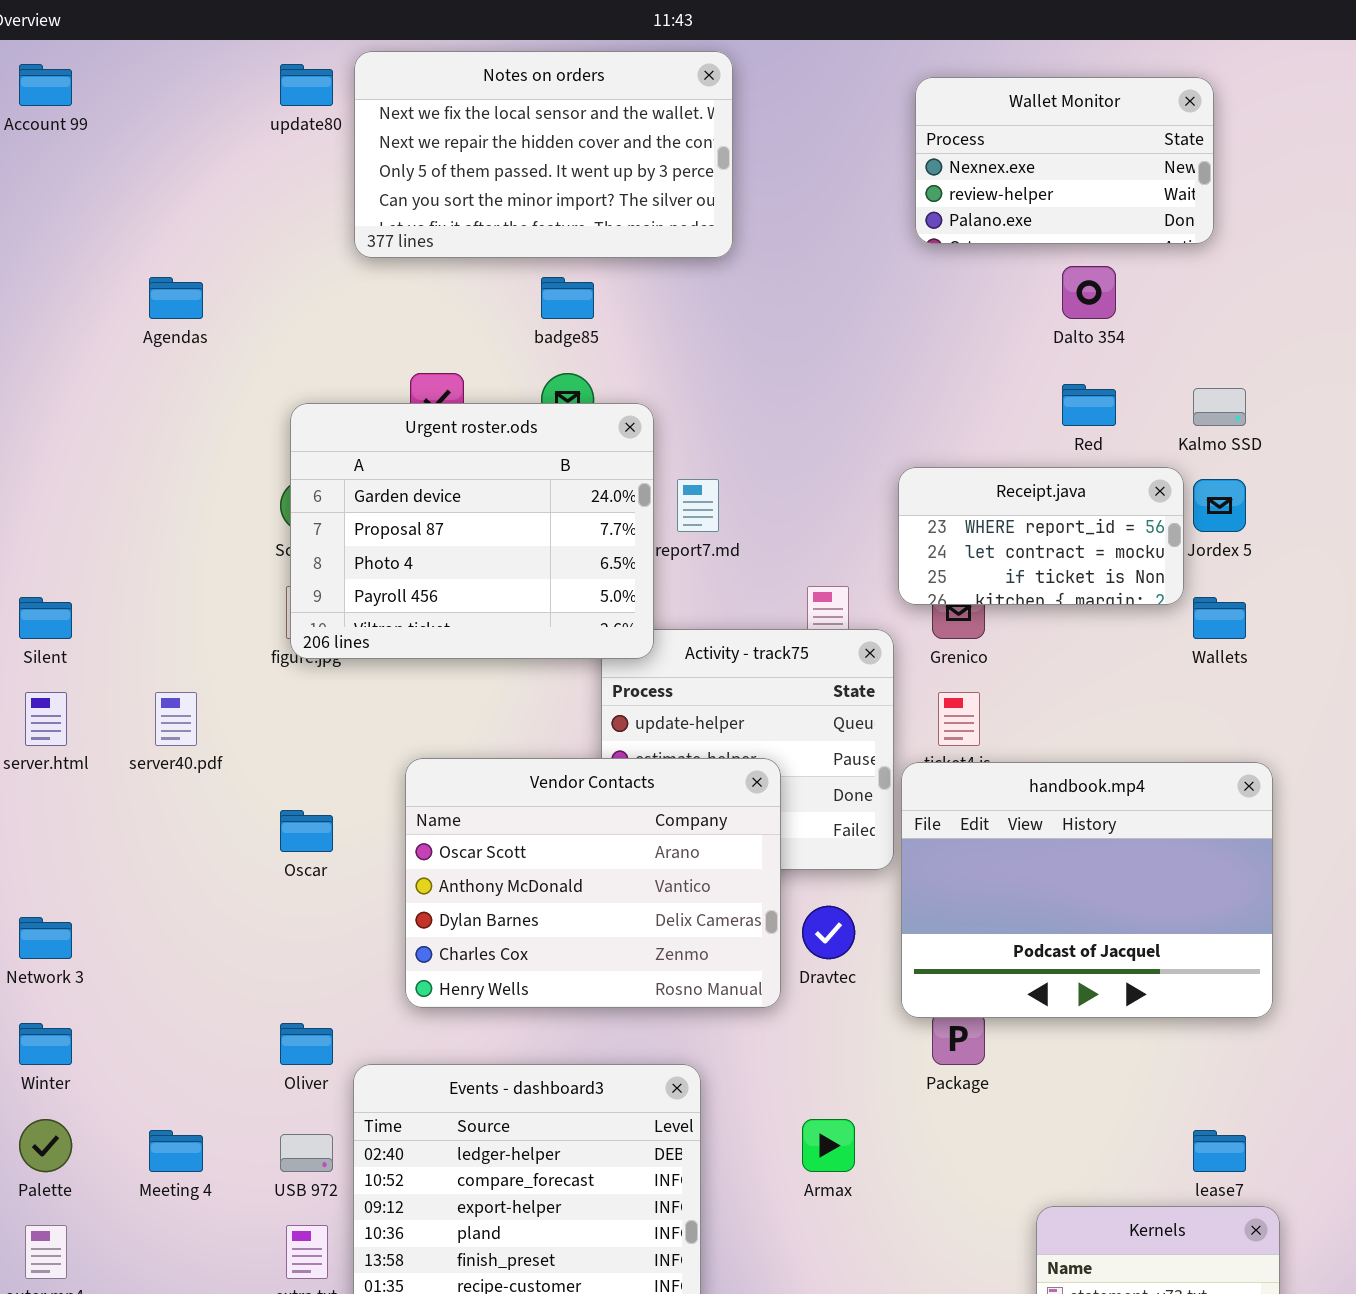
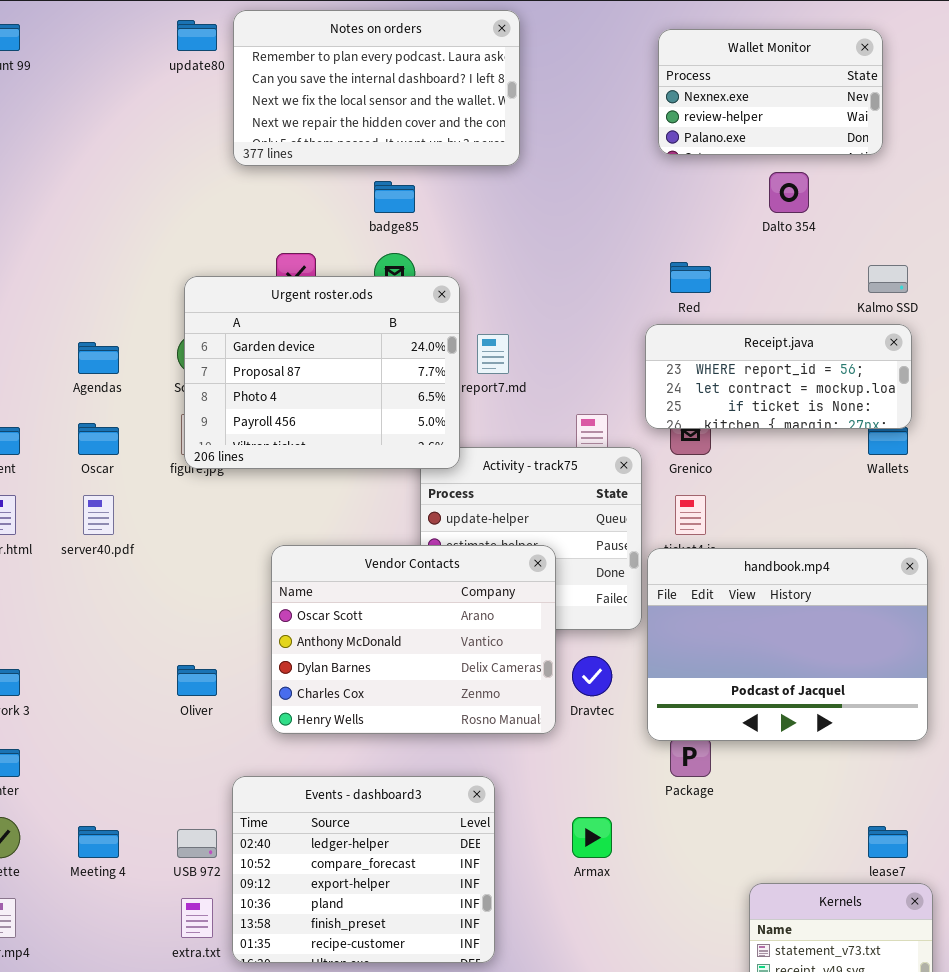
Notes on orders: [354,51,733,258] -> [233,10,520,166], scrolled up 2 rows
Agendas: [149,277,203,319] -> [78,342,119,374], moved
Red: [1062,384,1116,426] -> [670,262,711,293], moved
Receipt.java: [898,467,1184,605] -> [645,324,912,429], resized
Oscar: [280,810,333,852] -> [78,423,119,455], moved
Oliver: [280,1023,333,1065] -> [177,665,217,696], moved

